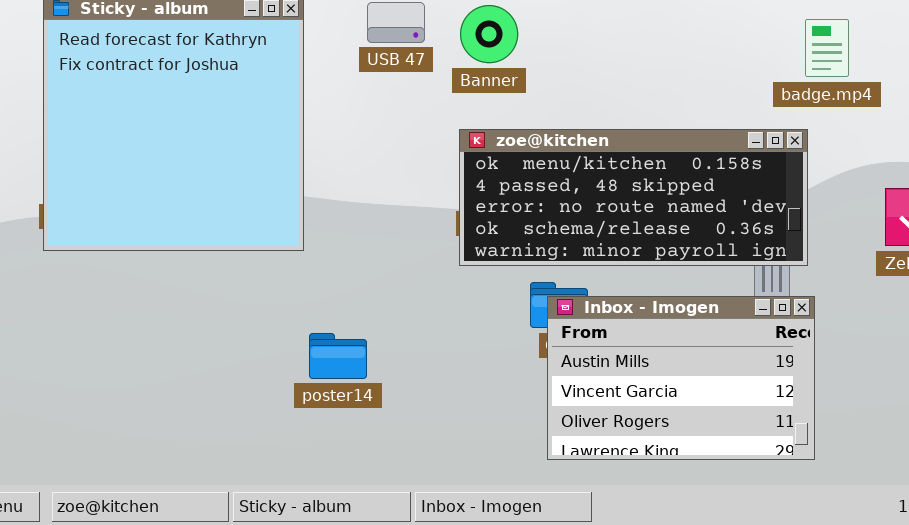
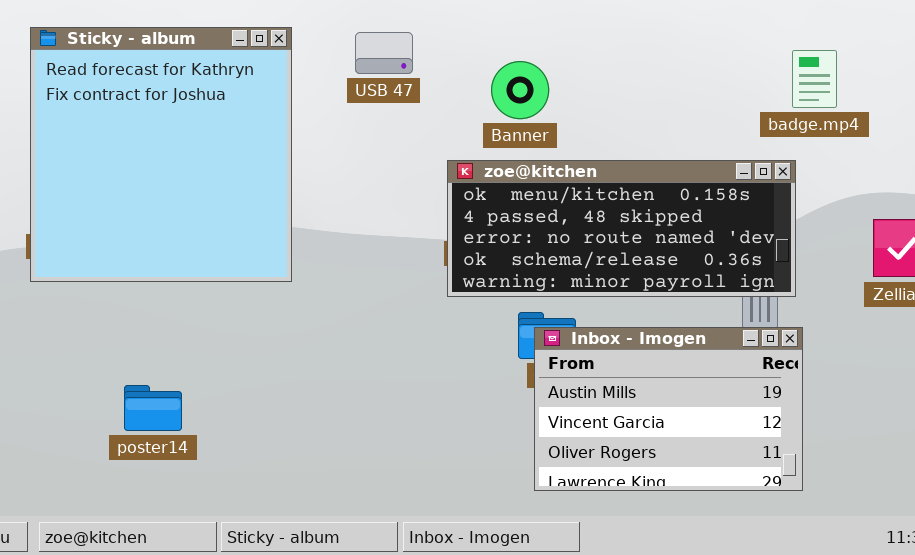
Banner: [460,5,518,63] -> [491,61,549,119], moved
poster14: [309,333,367,379] -> [124,385,182,431], moved

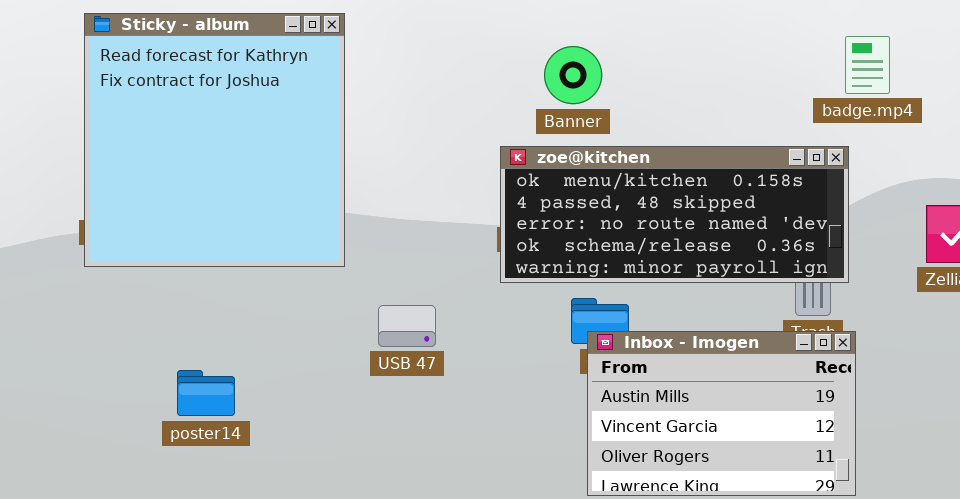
USB 47: [355,32,413,74] -> [378,305,436,347], moved
Inbox - Imogen: [534,327,803,491] -> [587,331,856,496], moved

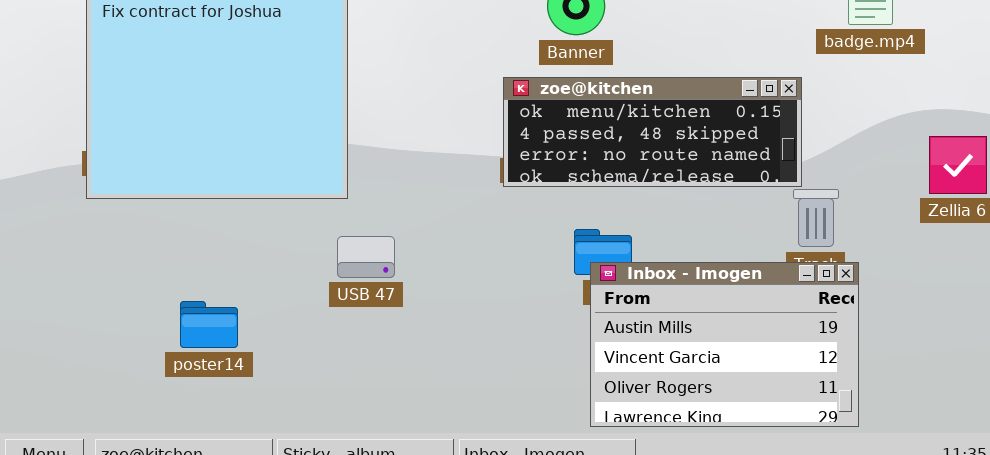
zoe@kitchen: [500,146,849,283] -> [503,77,802,187], resized
USB 47: [378,305,436,347] -> [337,236,395,278], moved

